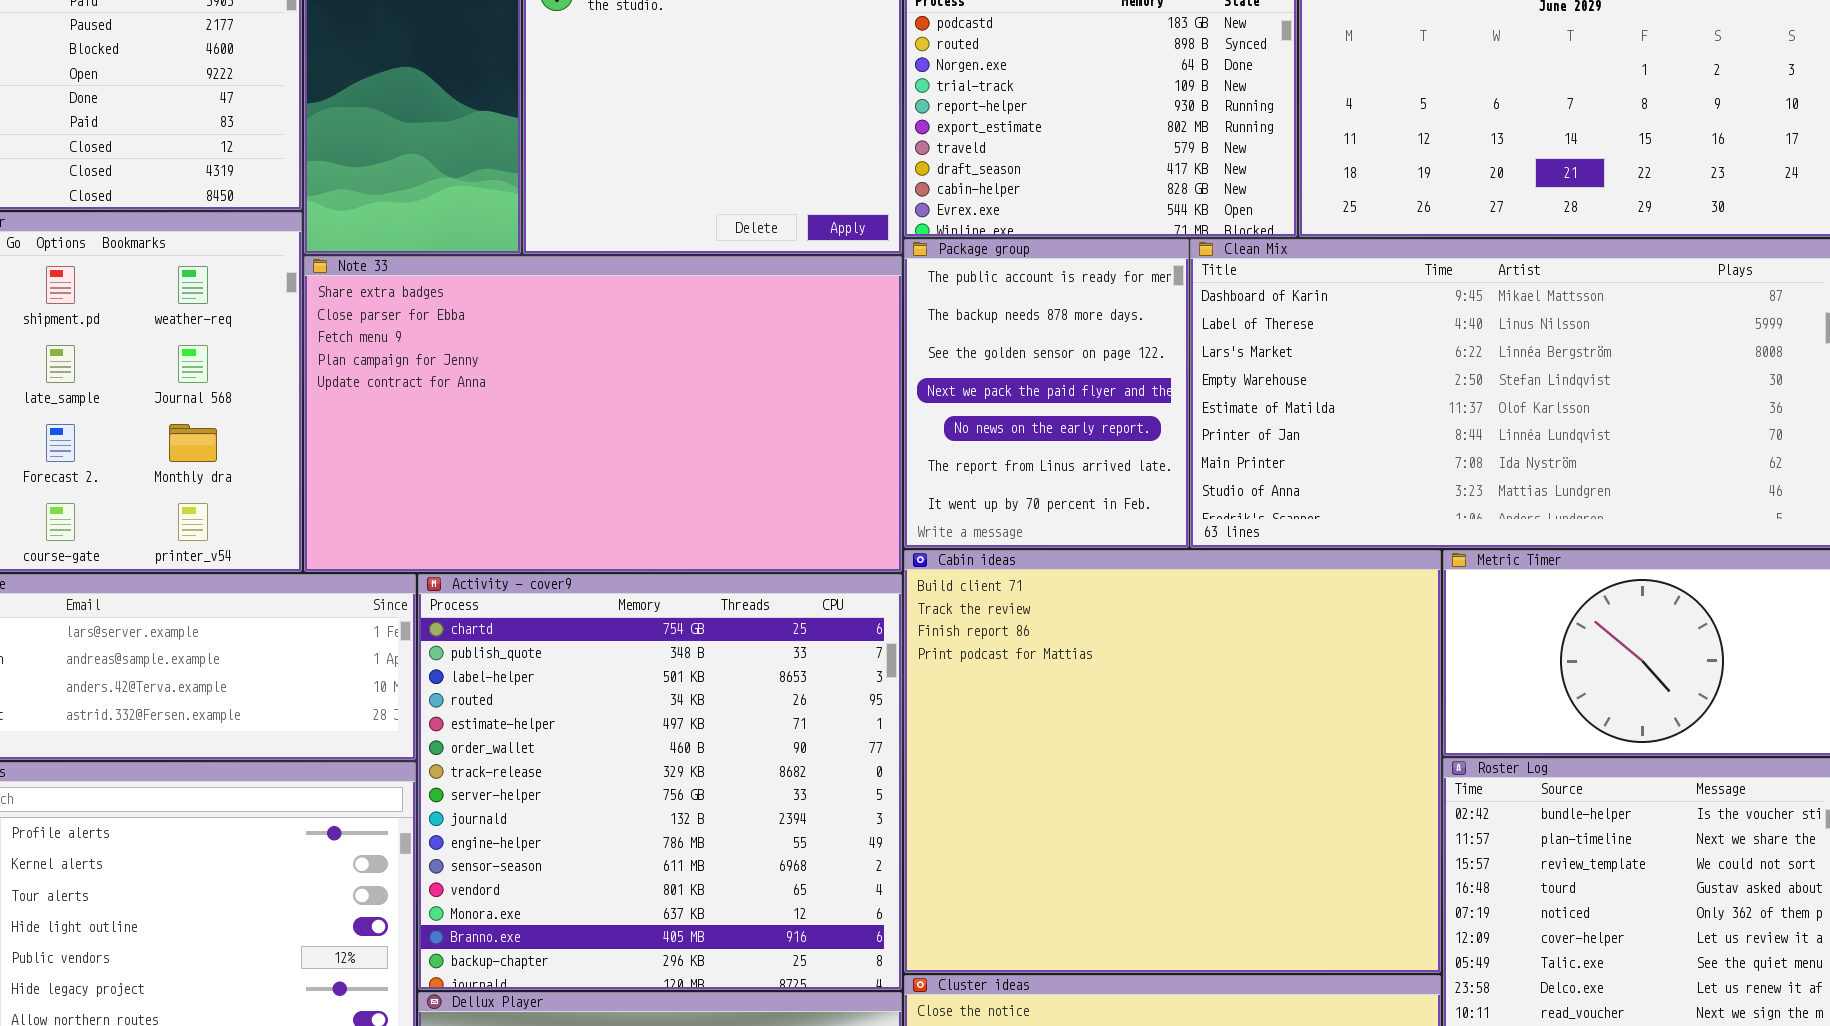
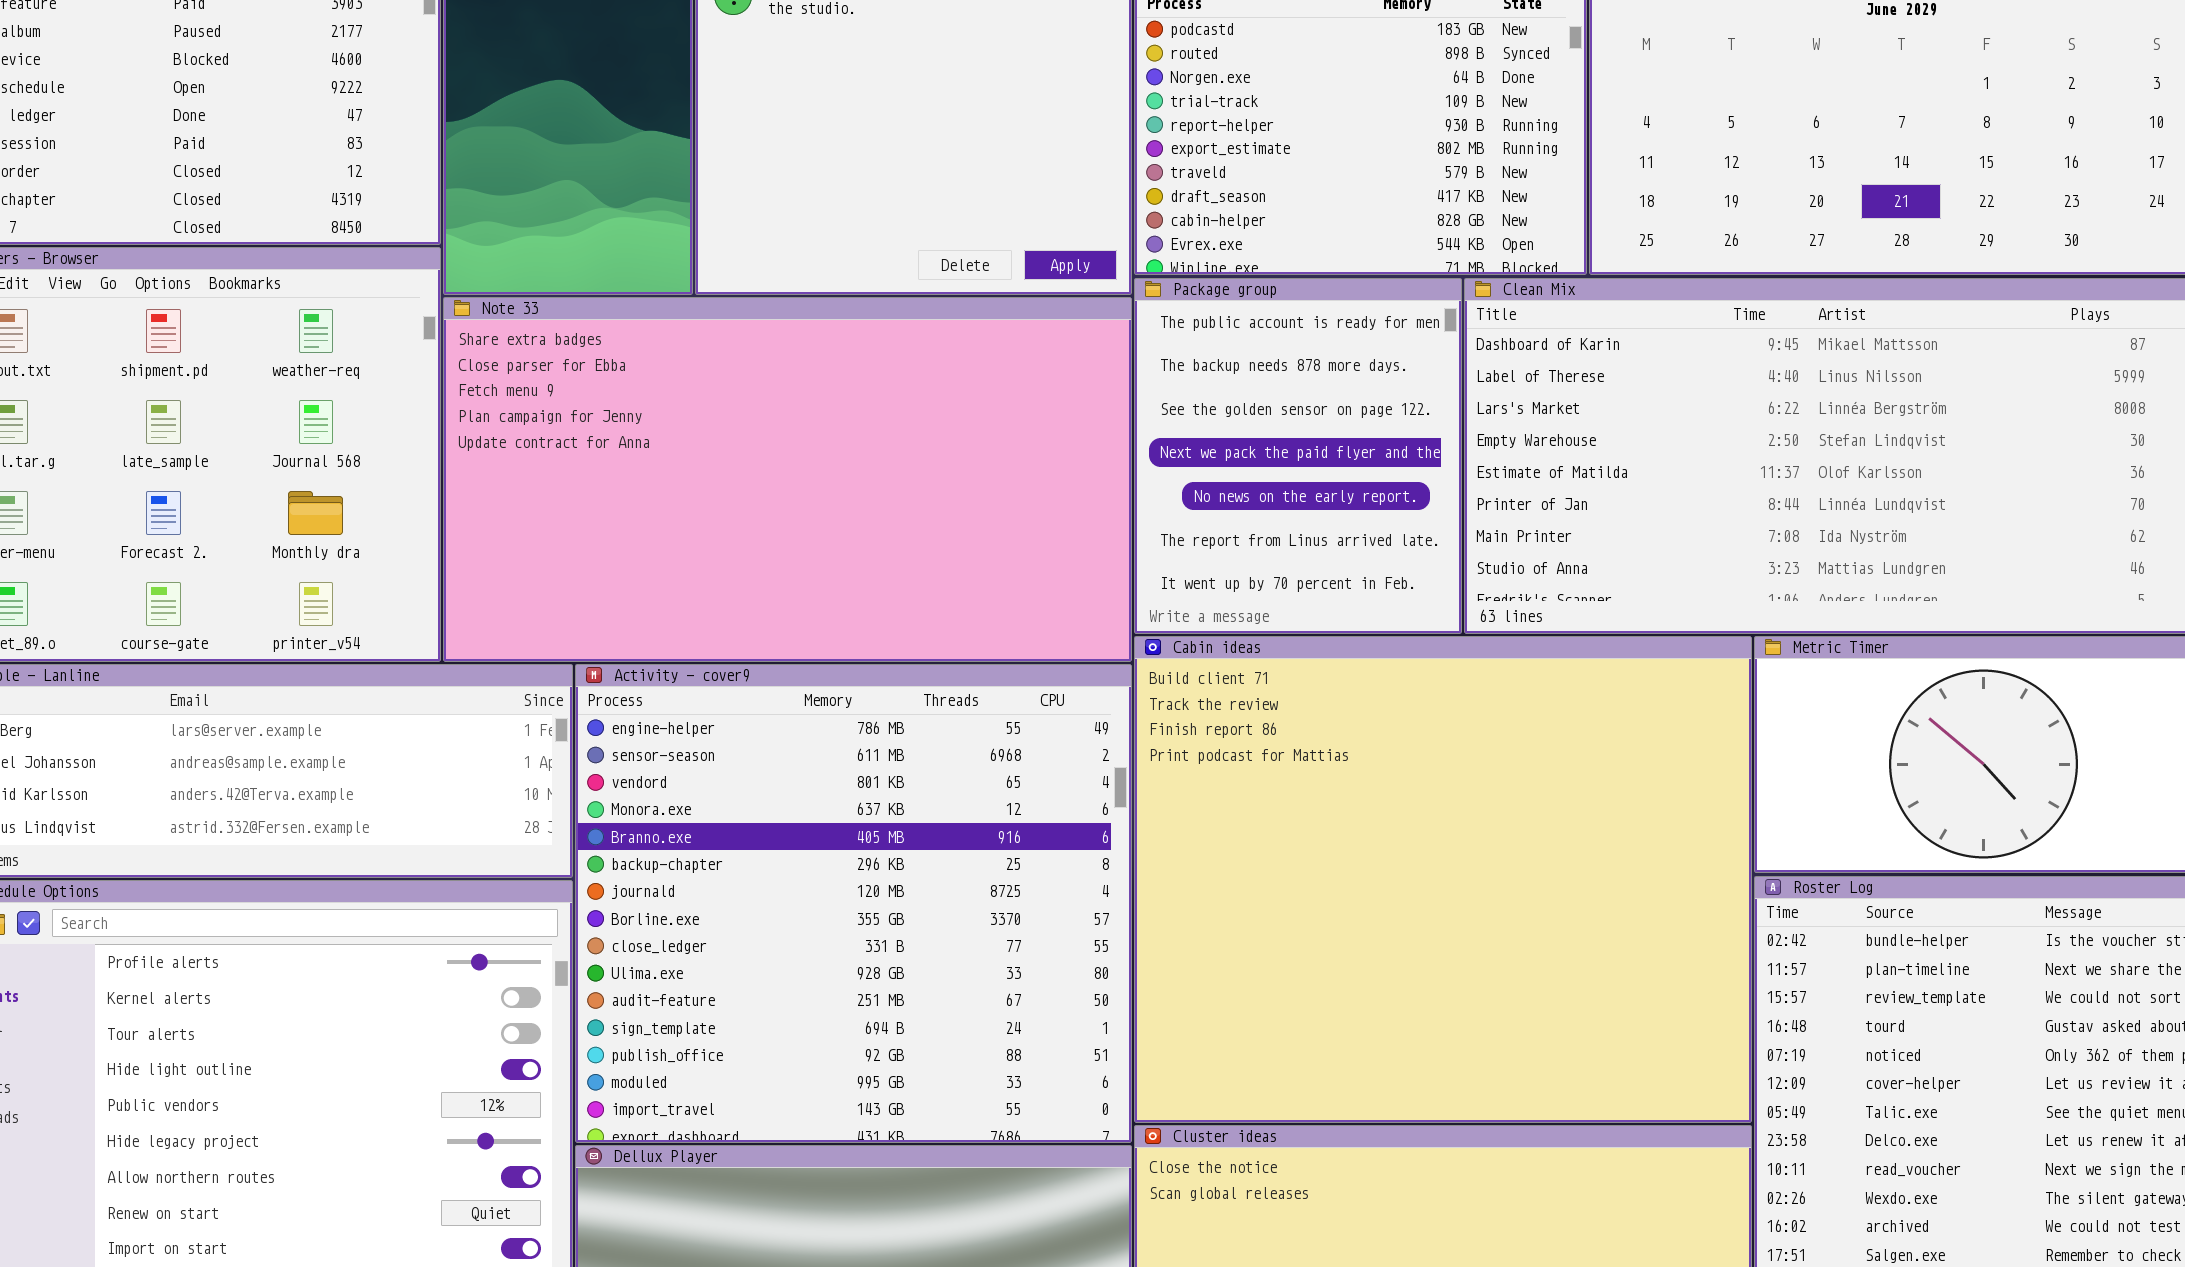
Activity - cover9: [418,574,902,990] -> [575,664,1132,1143], scrolled down 9 rows

